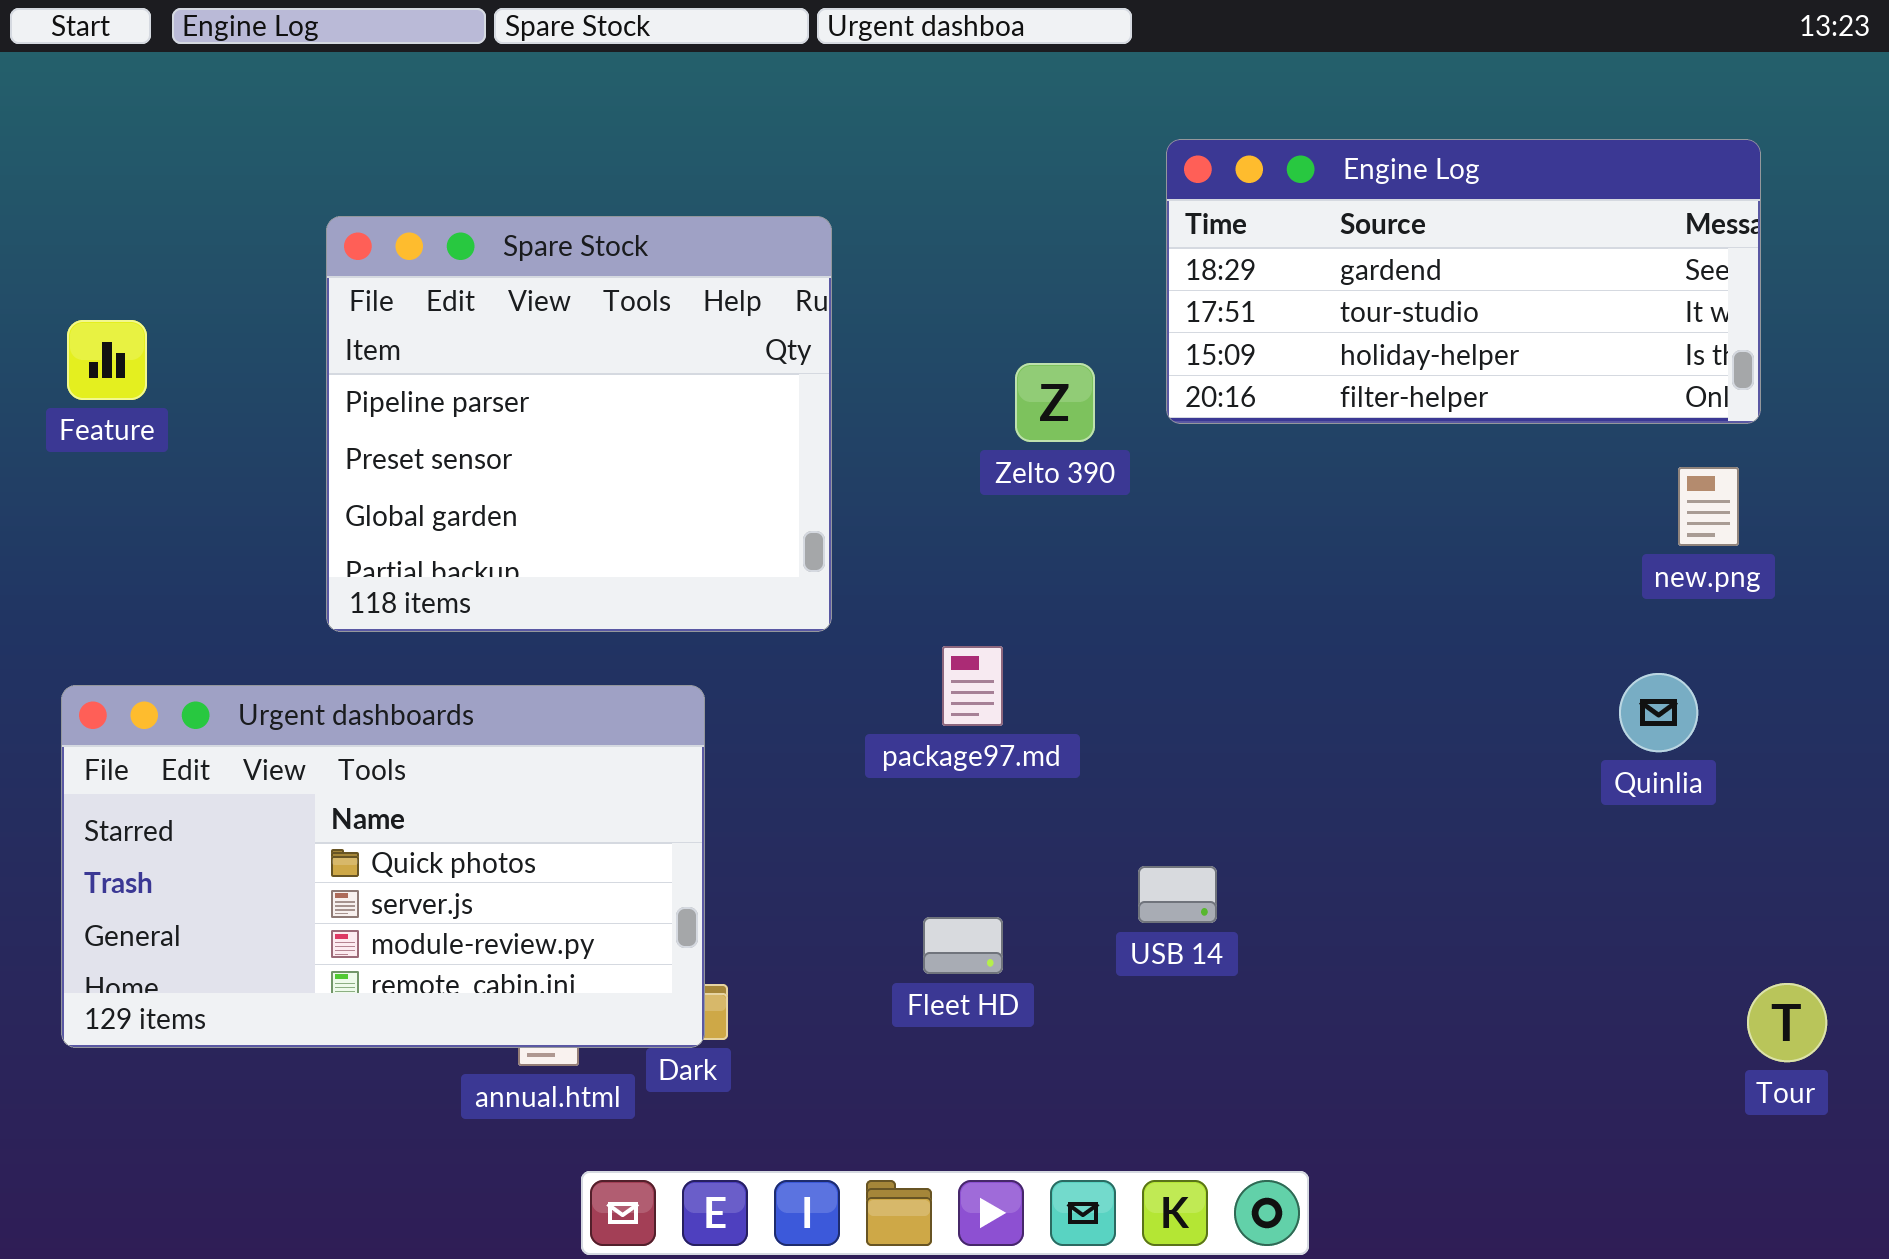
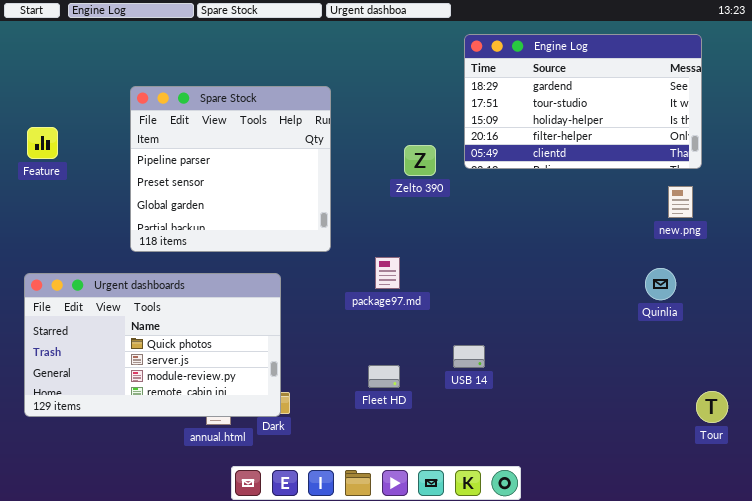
Engine Log: [1166,139,1761,424] -> [464,34,702,169], resized

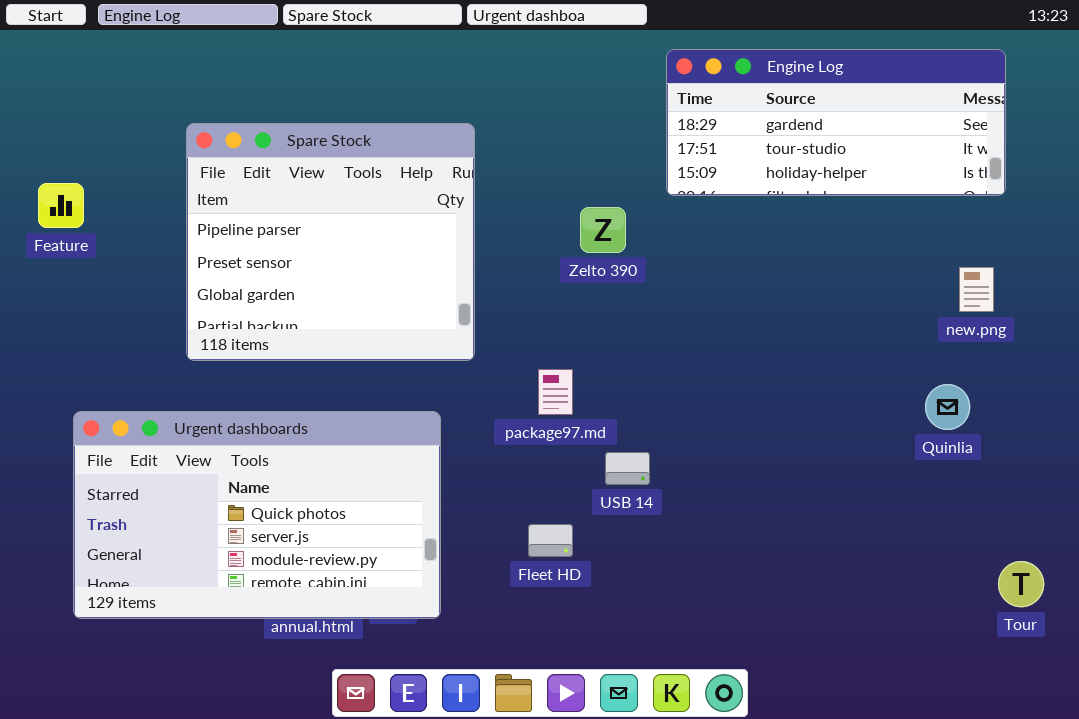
Engine Log: [464,34,702,169] -> [666,49,1006,196], resized
Urgent dashboards: [24,273,281,417] -> [73,411,441,619], moved
USB 14: [453,345,485,368] -> [605,452,650,485], moved

